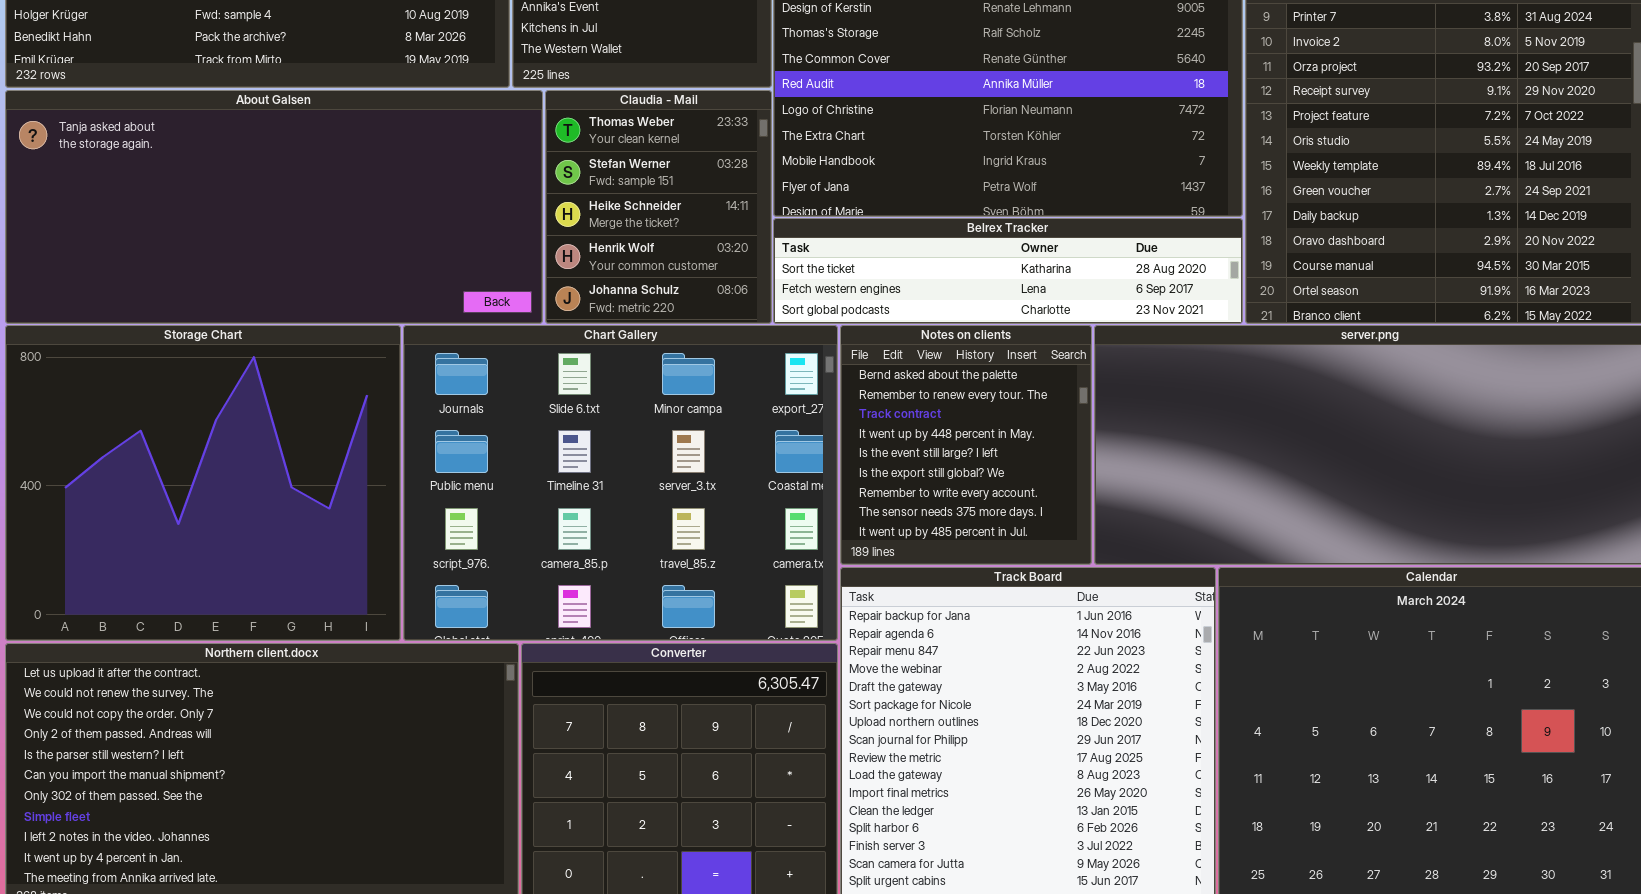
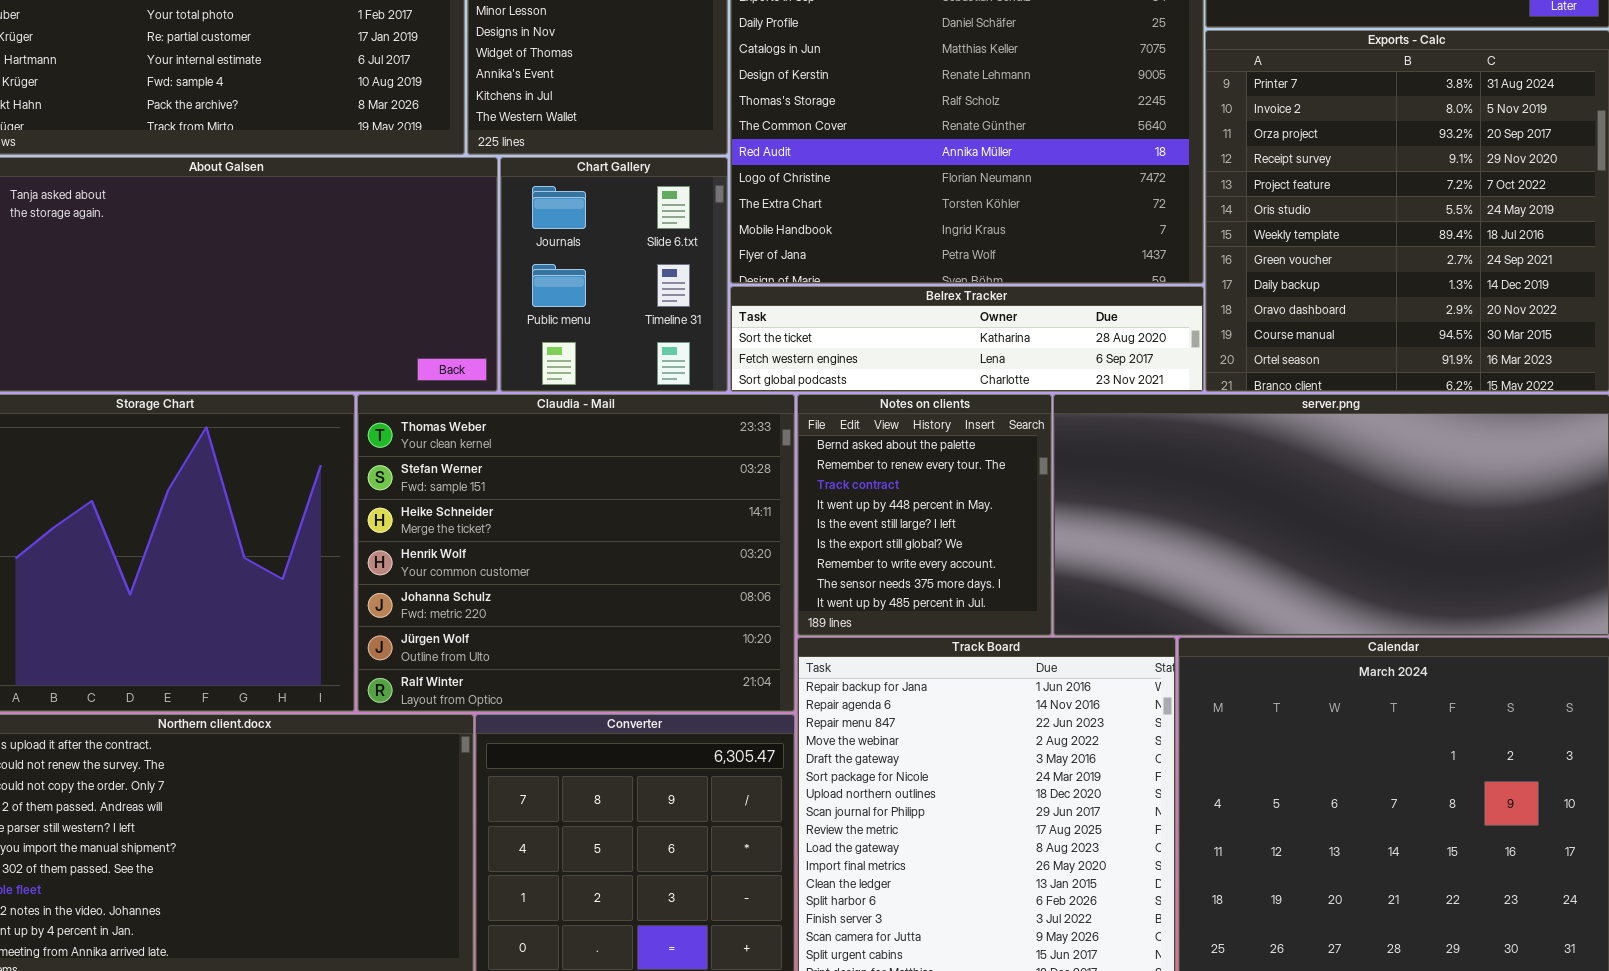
Claudia - Mail: [545,90,772,324] -> [357,394,795,712], moved, resized
Chart Gallery: [403,325,838,641] -> [500,157,728,392], moved, resized

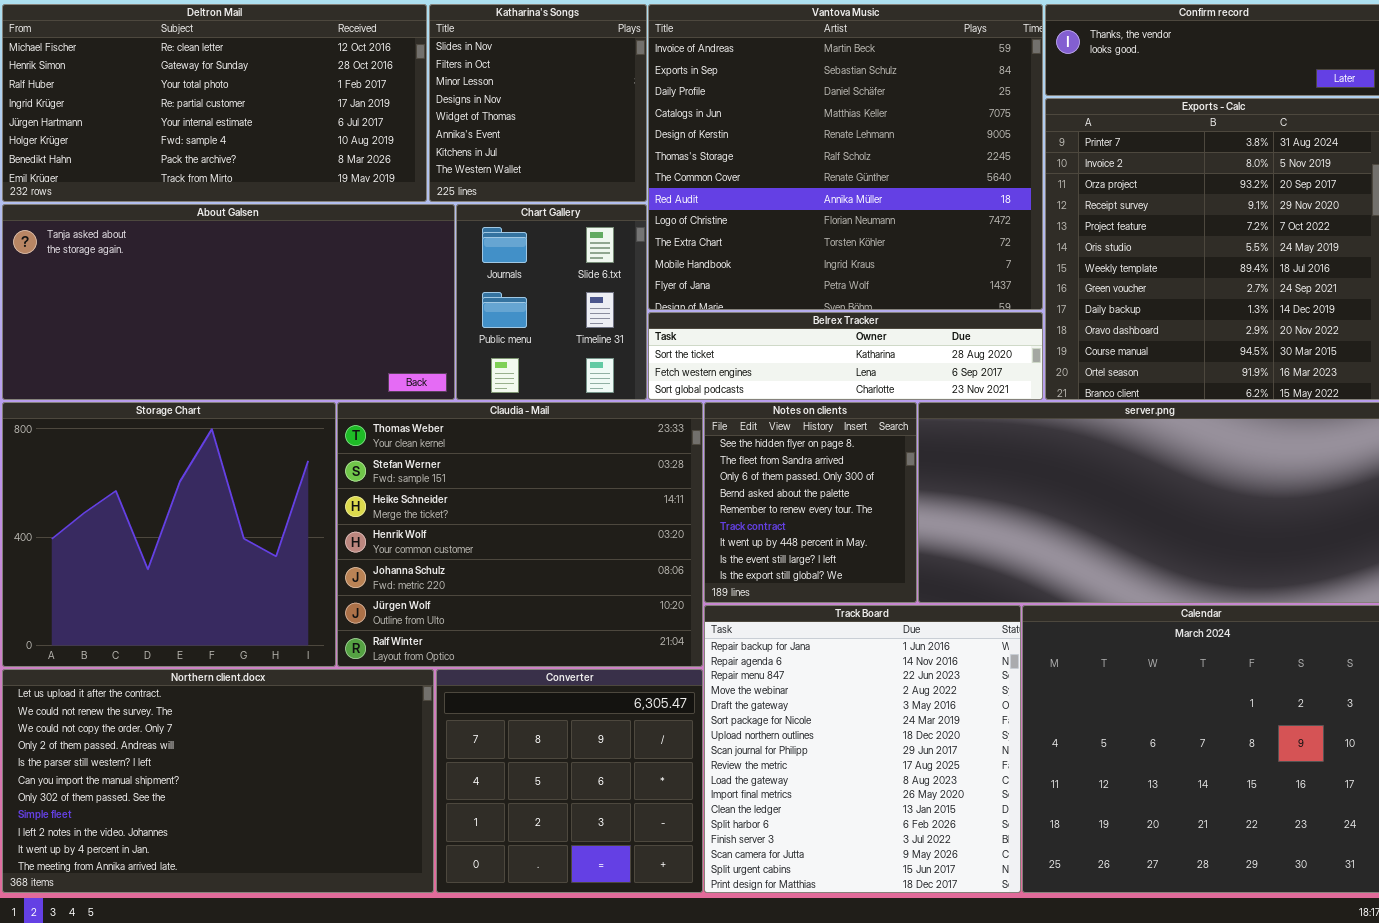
Notes on clients: [797,394,1052,636] -> [704,402,917,603], scrolled up 3 rows

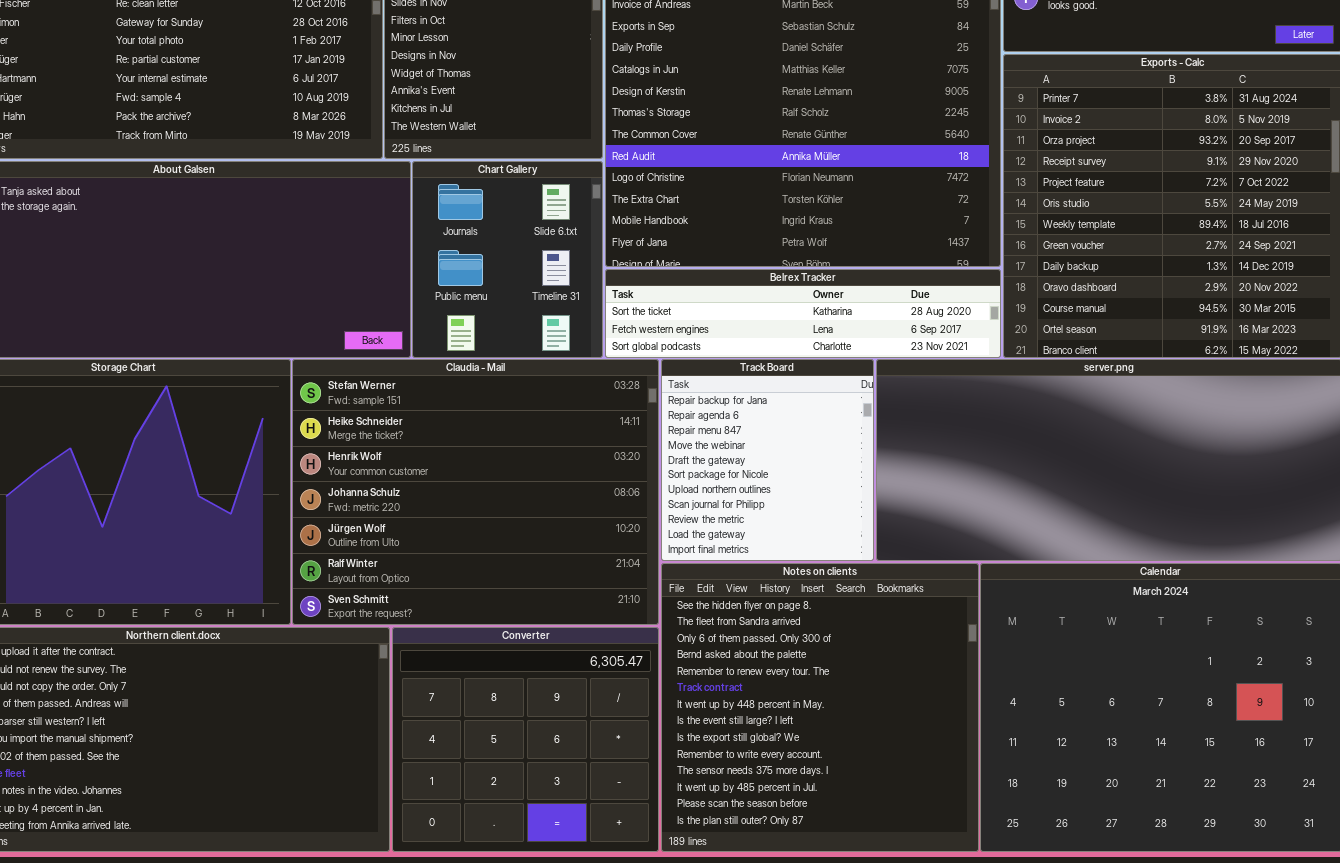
Claudia - Mail: [337,402,703,667] -> [292,359,659,625], scrolled down 1 row
Notes on clients: [704,402,917,603] -> [661,563,979,852], moved, resized
Track Board: [704,605,1021,893] -> [661,359,874,561], moved, resized

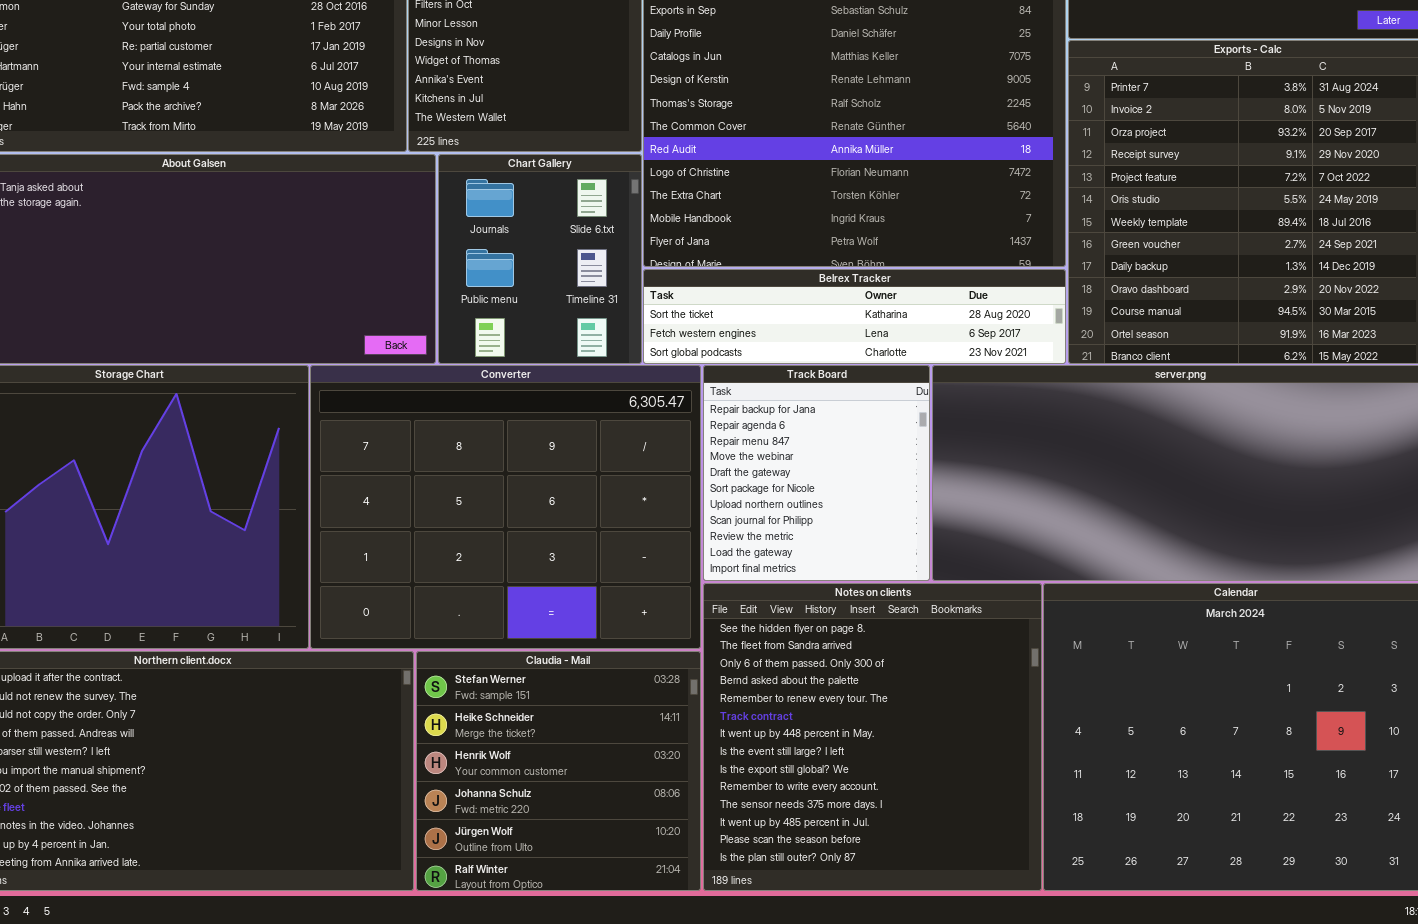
Claudia - Mail: [292,359,659,625] -> [416,651,701,891], moved, resized
Converter: [392,627,659,852] -> [310,365,701,649], moved, resized

